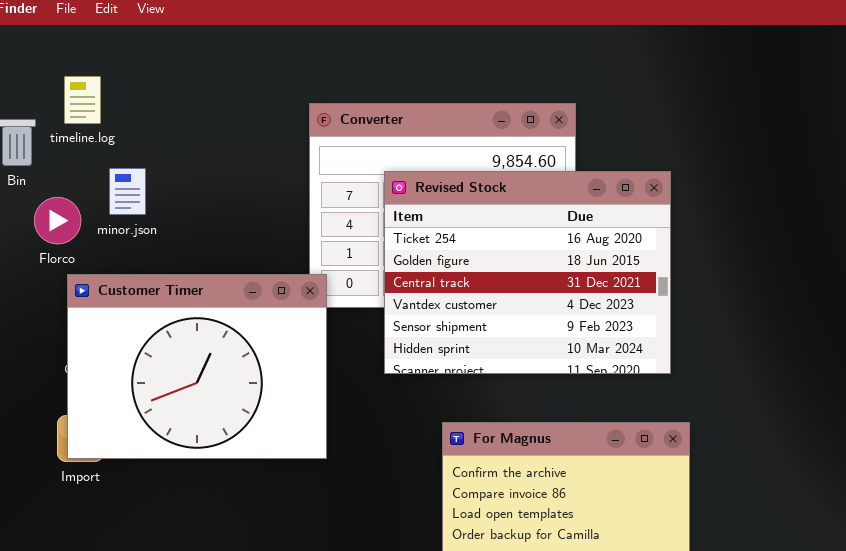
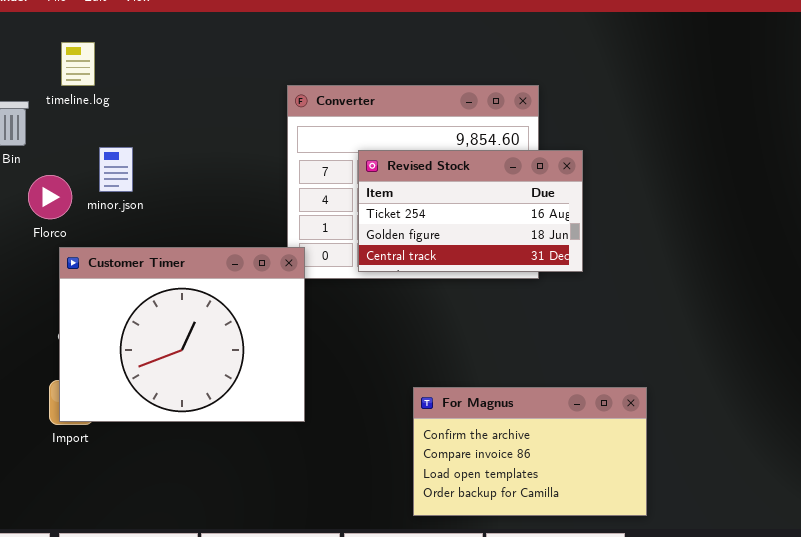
timeline.log: [64,76,101,124] -> [61,42,95,86], moved
Revised Stock: [384,171,671,374] -> [358,150,583,272], resized

